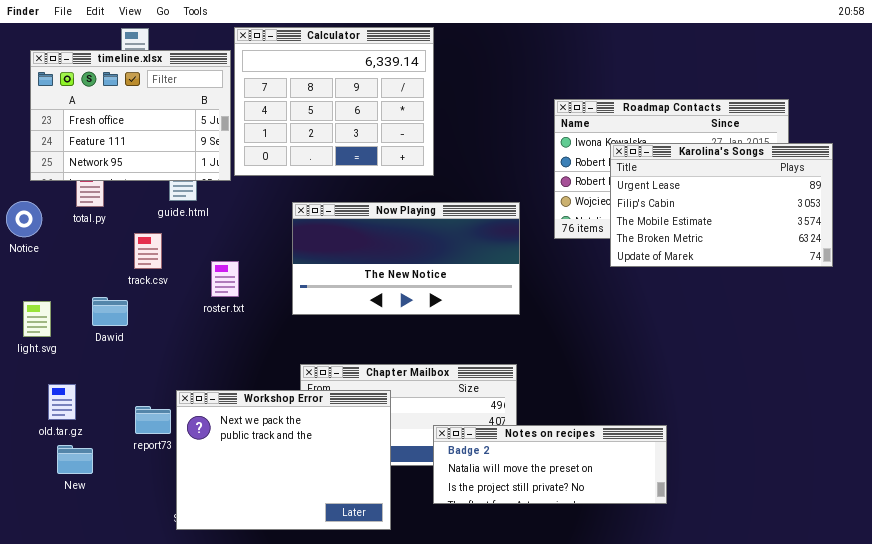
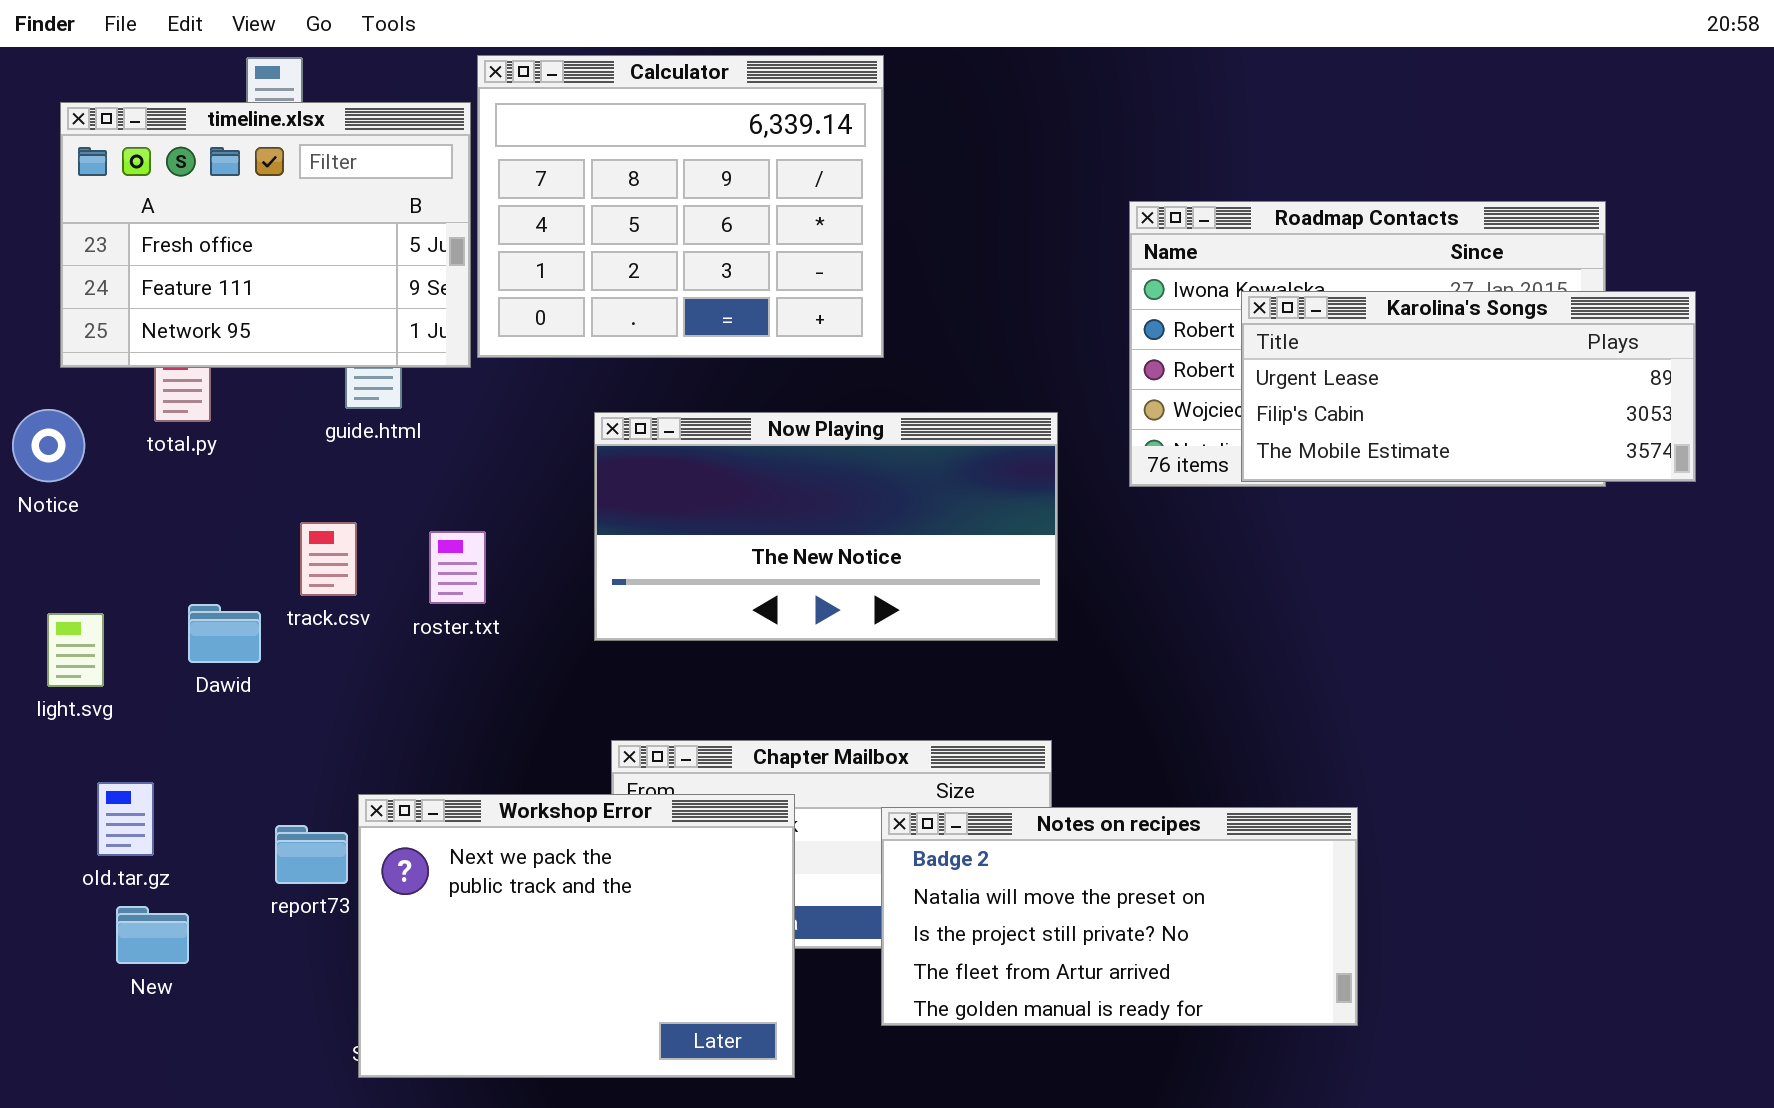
Karolina's Songs: [610,143,833,267] -> [1241,291,1696,482], resized
track.csv: [134,233,162,269] -> [300,522,357,596], moved
Notes on recipes: [433,425,667,504] -> [881,807,1358,1026], resized

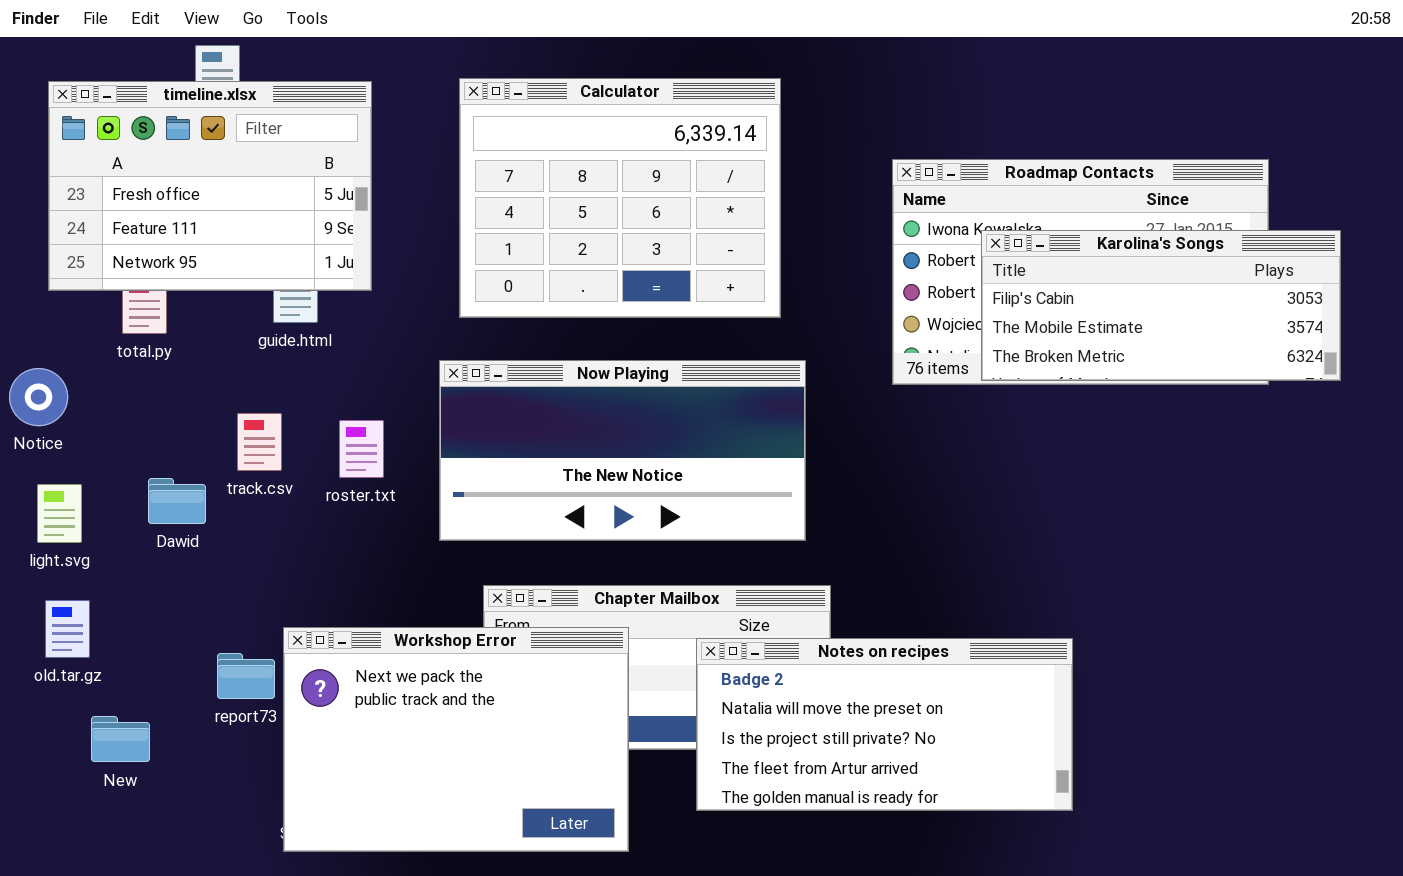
Calculator: [477,55,884,358] -> [459,78,781,318], moved
Karolina's Songs: [1241,291,1696,482] -> [981,230,1341,381], scrolled down 1 row
Notice: [12,409,85,482] -> [9,368,68,426], moved
Now Playing: [594,412,1058,641] -> [439,360,806,541], moved
old.tar.gz: [97,782,154,856] -> [45,600,90,658], moved

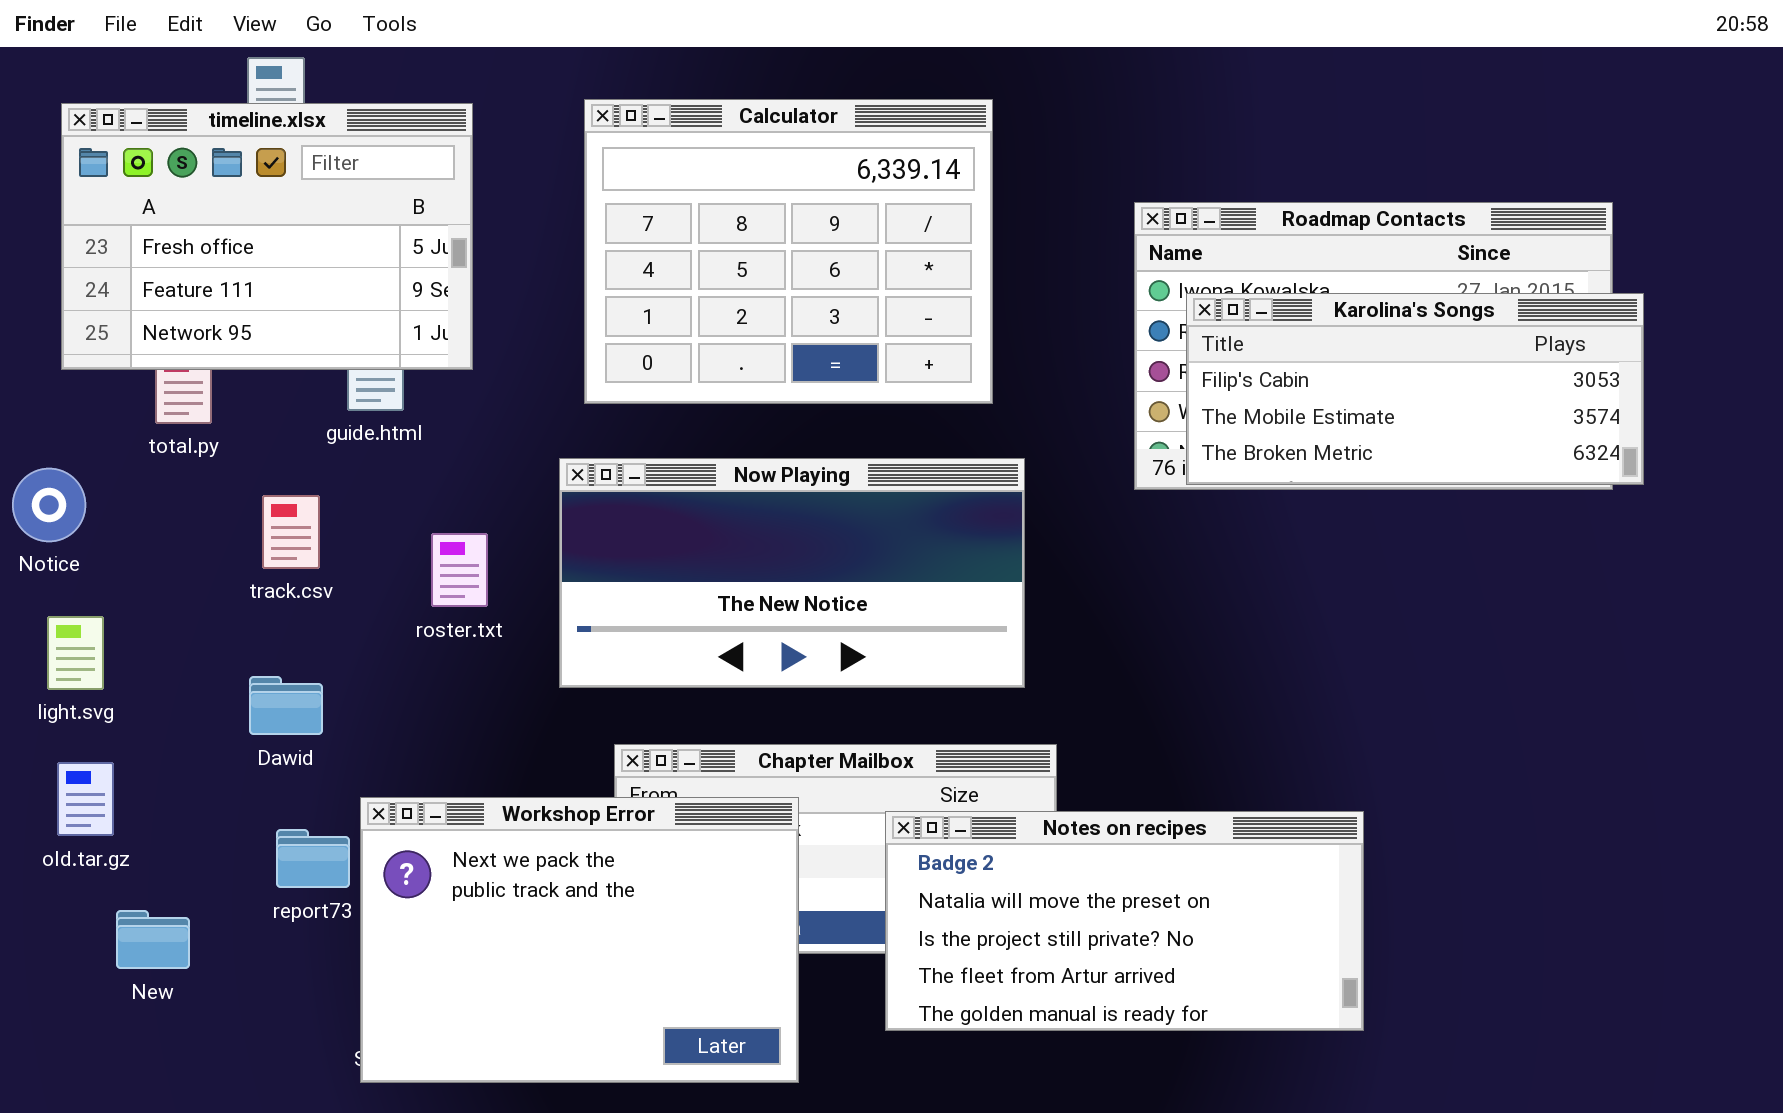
Karolina's Songs: [981,230,1341,381] -> [1186,293,1644,485], moved
track.csv: [237,413,282,471] -> [262,495,320,569], moved
Dawid: [148,478,206,524] -> [249,676,323,735], moved

